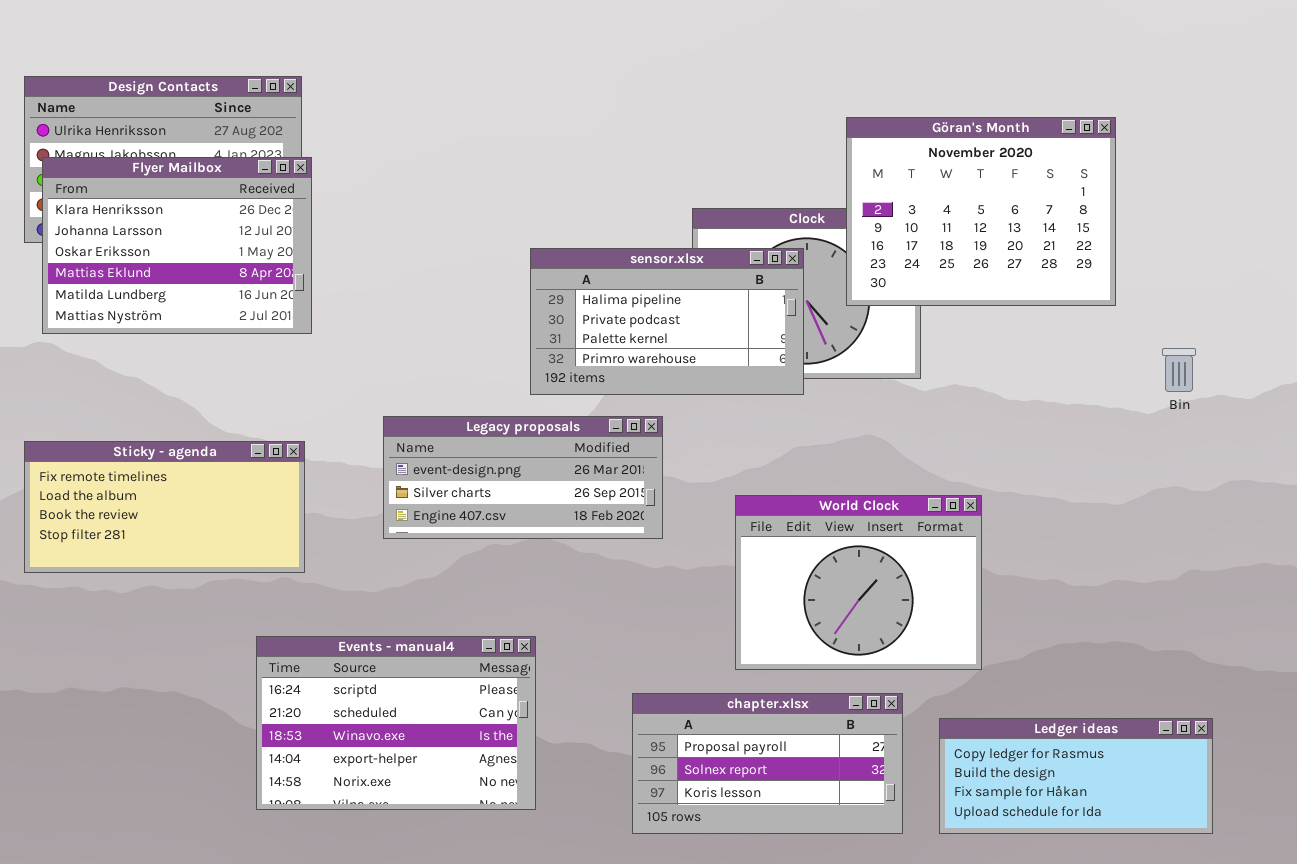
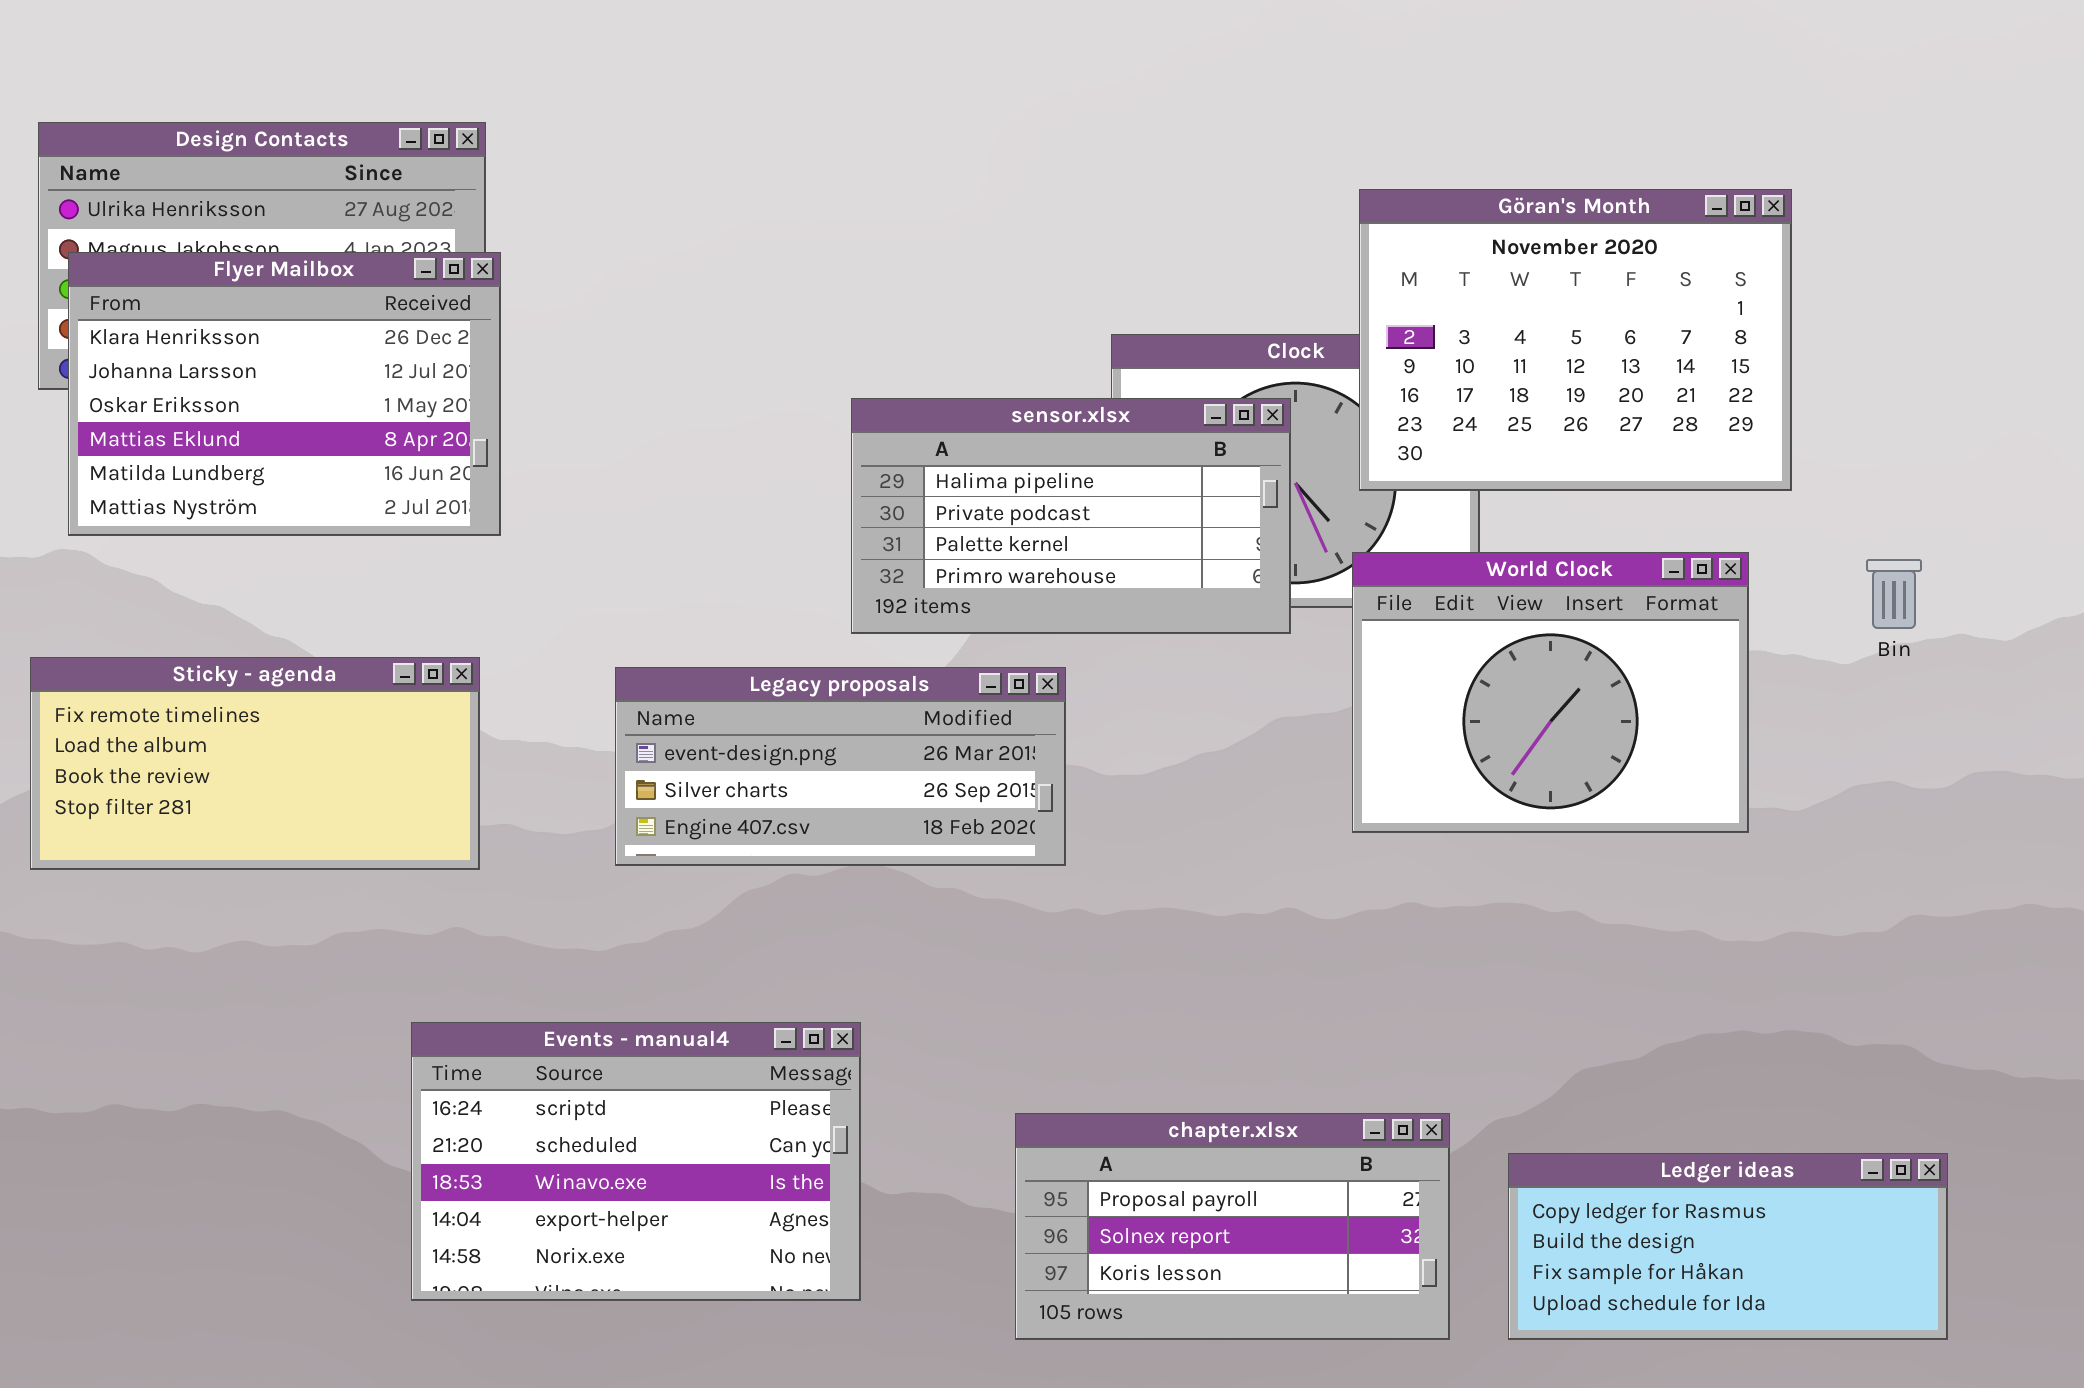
Sticky - agenda: [24,441,305,573] -> [30,657,480,870], moved
World Clock: [735,495,982,670] -> [1352,552,1749,833], moved

